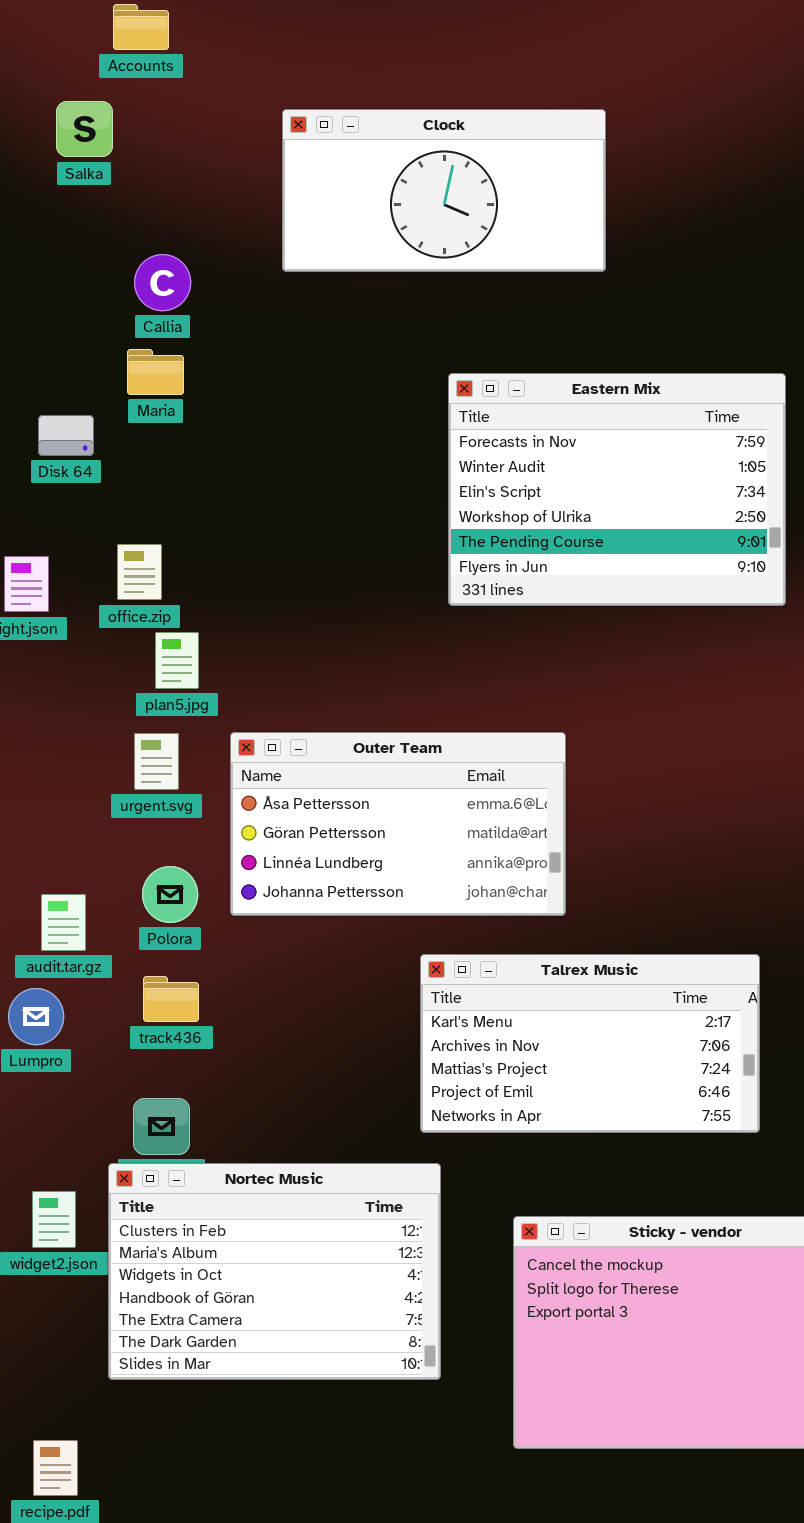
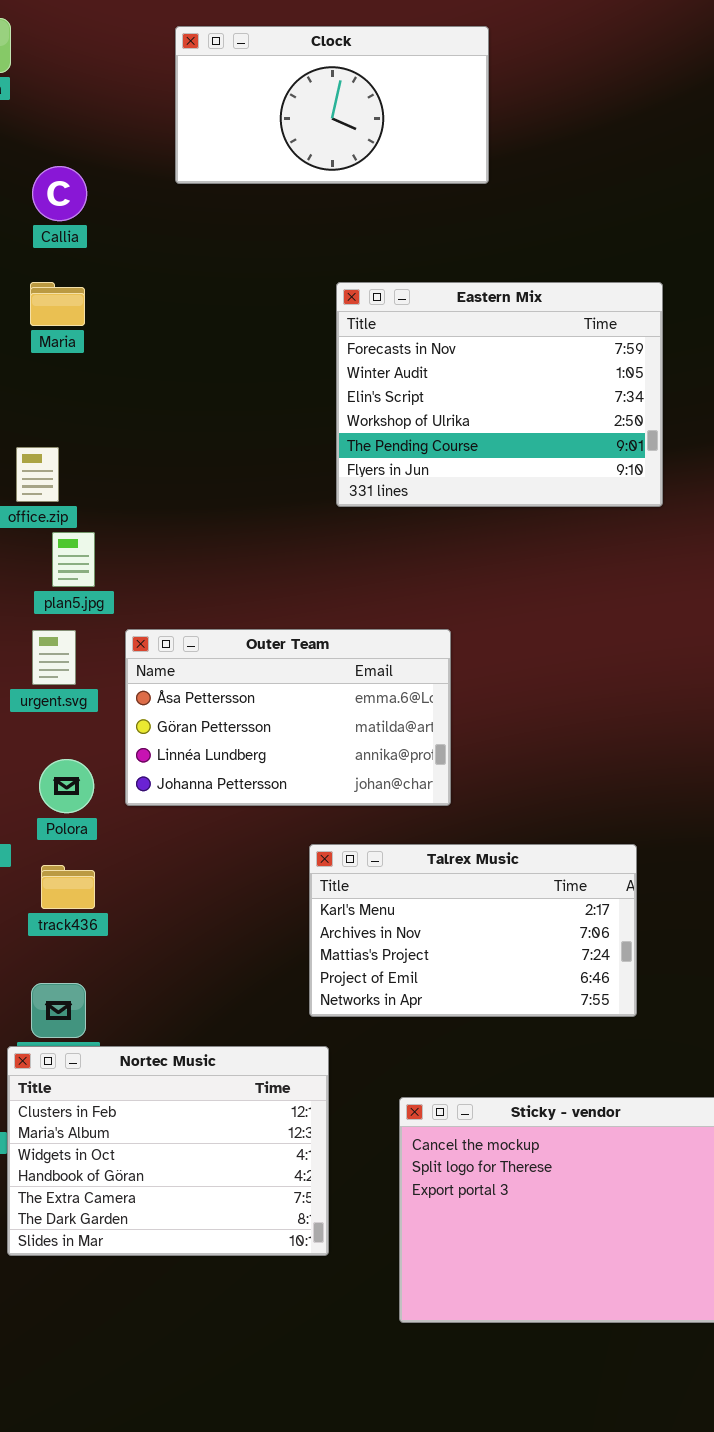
Maria: [127,349,184,395] -> [30,282,85,326], moved

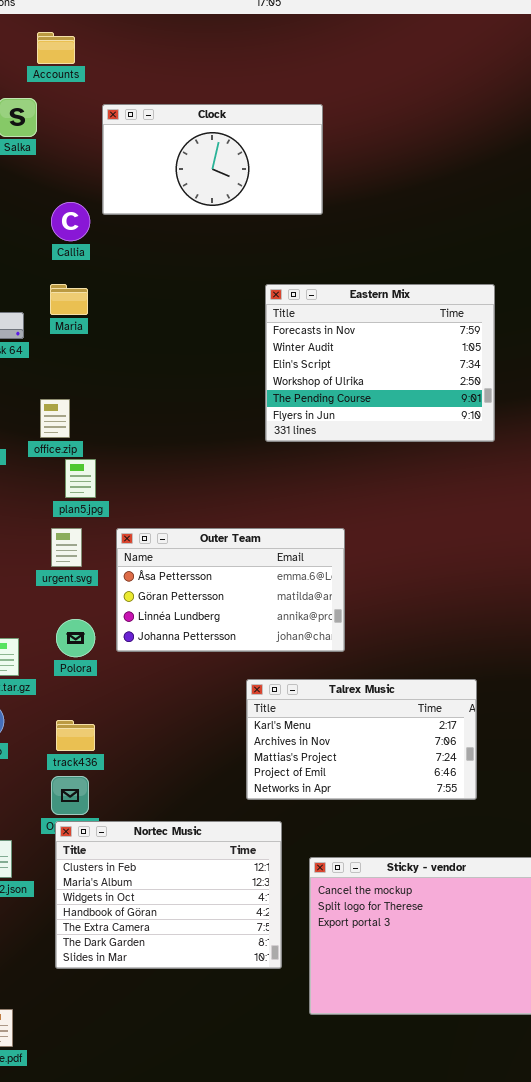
Clock: [175,26,489,184] -> [102,104,323,215], moved
track436: [41,865,95,909] -> [56,720,95,751], moved
Nortec Music: [7,1046,329,1256] -> [55,821,282,969], moved

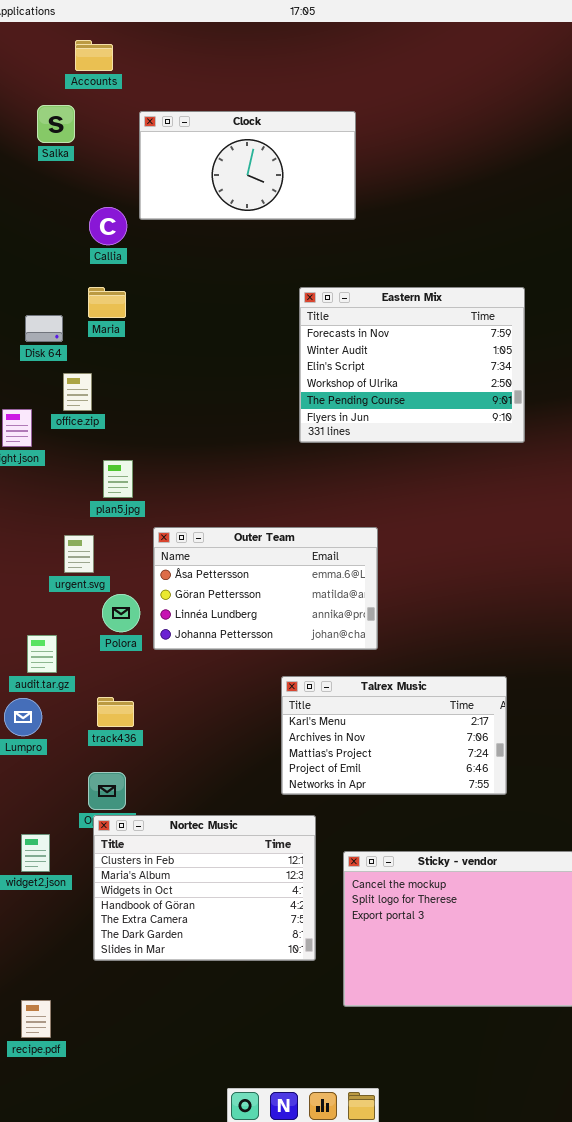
office.zip: [40,399,70,438] -> [63,373,92,411], moved
urgent.svg: [51,528,82,567] -> [64,535,94,573], moved
Polora: [56,619,95,657] -> [102,594,140,632], moved
track436: [56,720,95,751] -> [97,697,134,727], moved

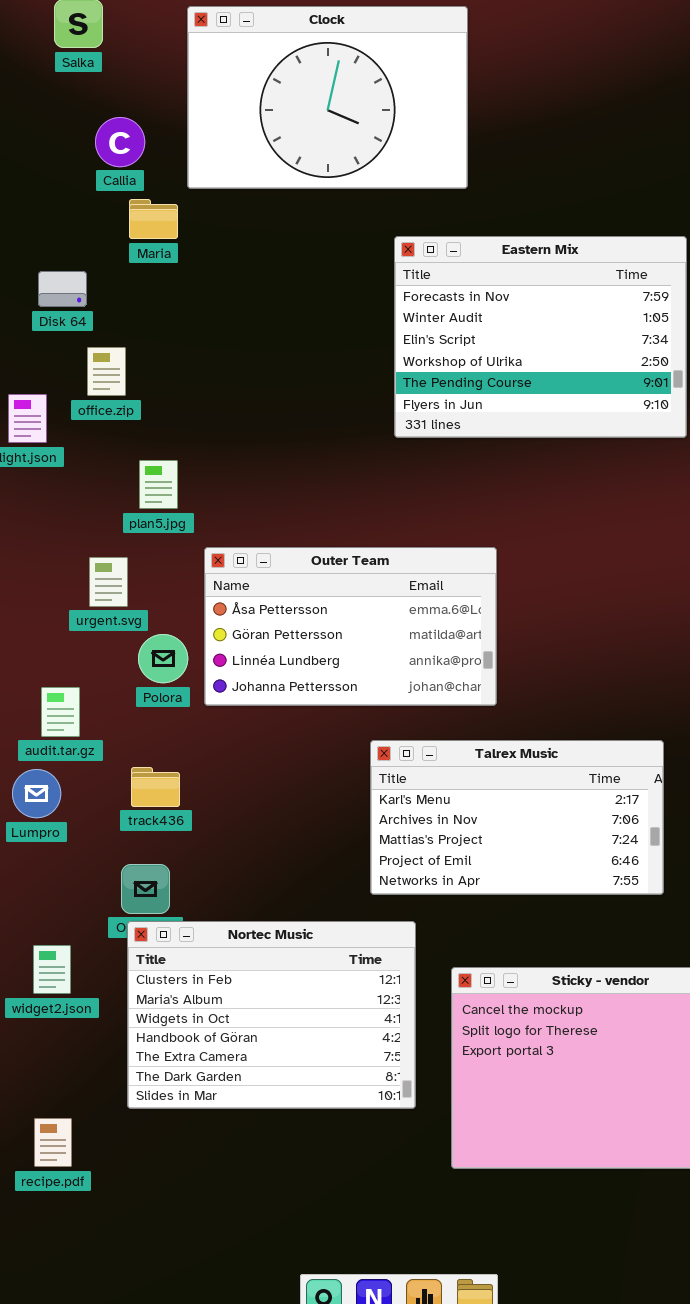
Clock: [139,111,356,220] -> [187,6,468,189], resized
Callia: [89,207,127,245] -> [95,117,145,167], moved
Maria: [88,287,126,318] -> [129,199,178,239], moved
recipe.pdf: [21,1000,51,1038] -> [34,1118,72,1167], moved

